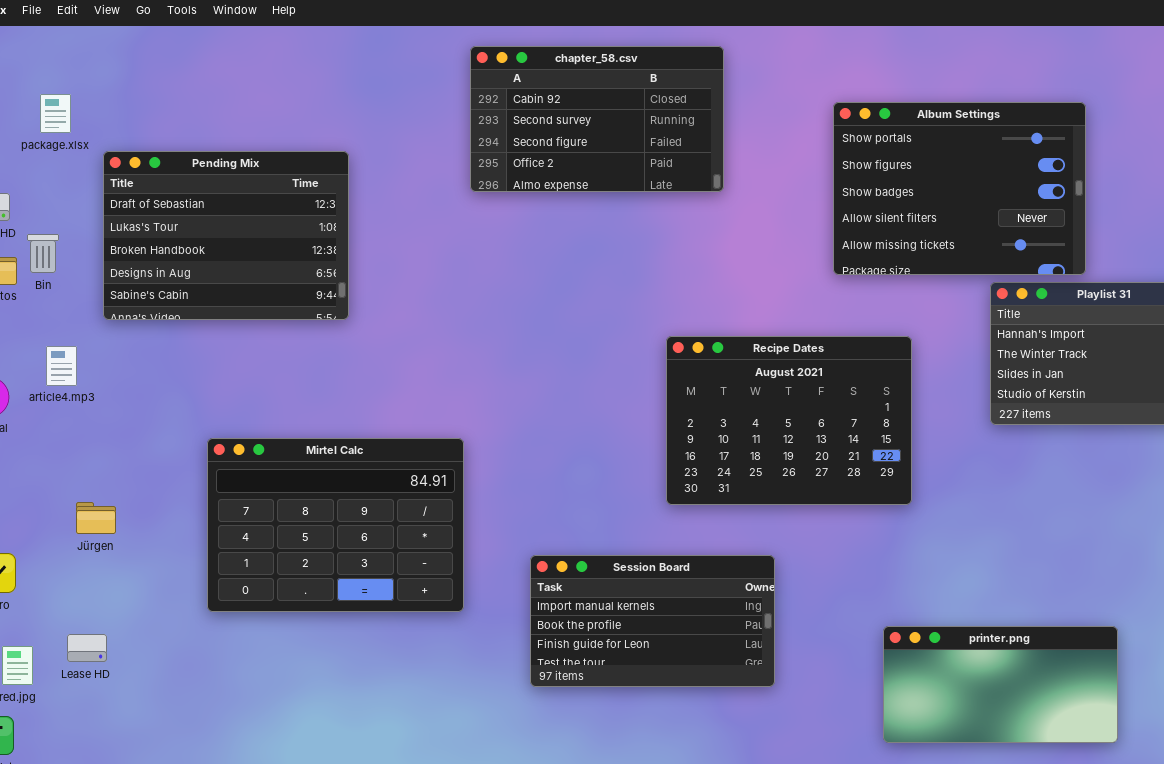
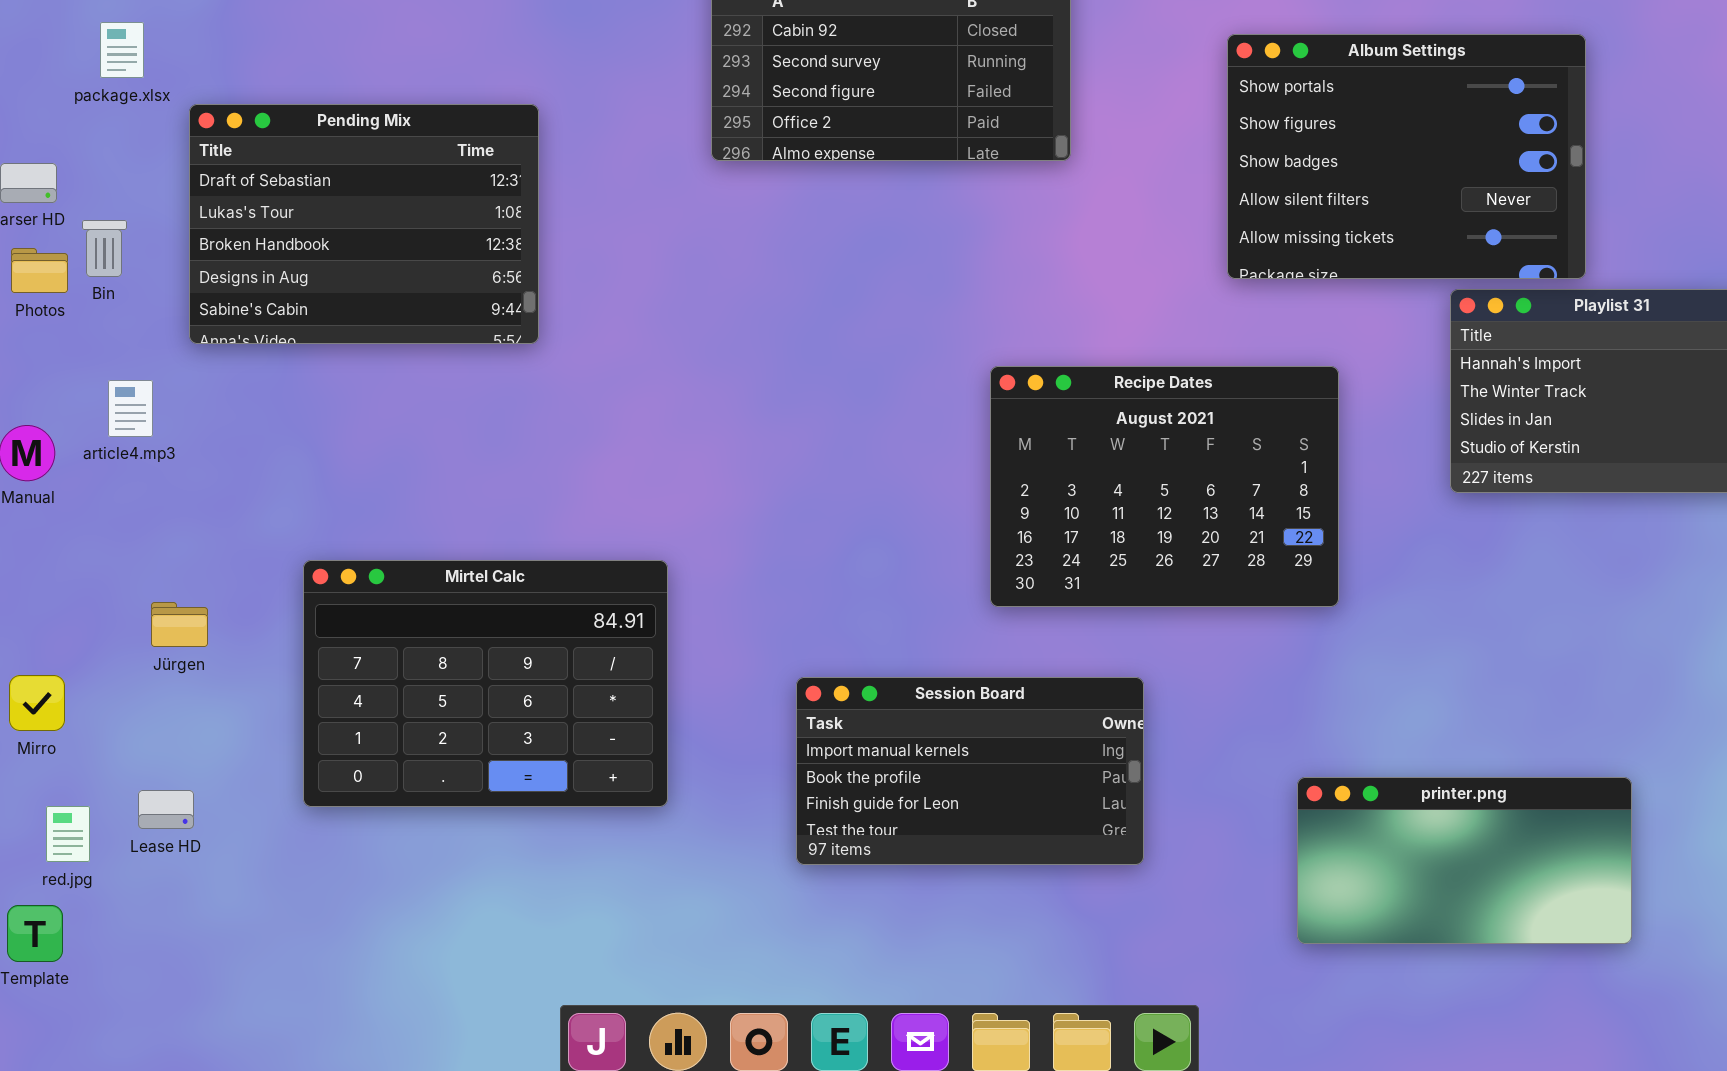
Mirtel Calc: [207,438,464,612] -> [303,560,668,807], moved

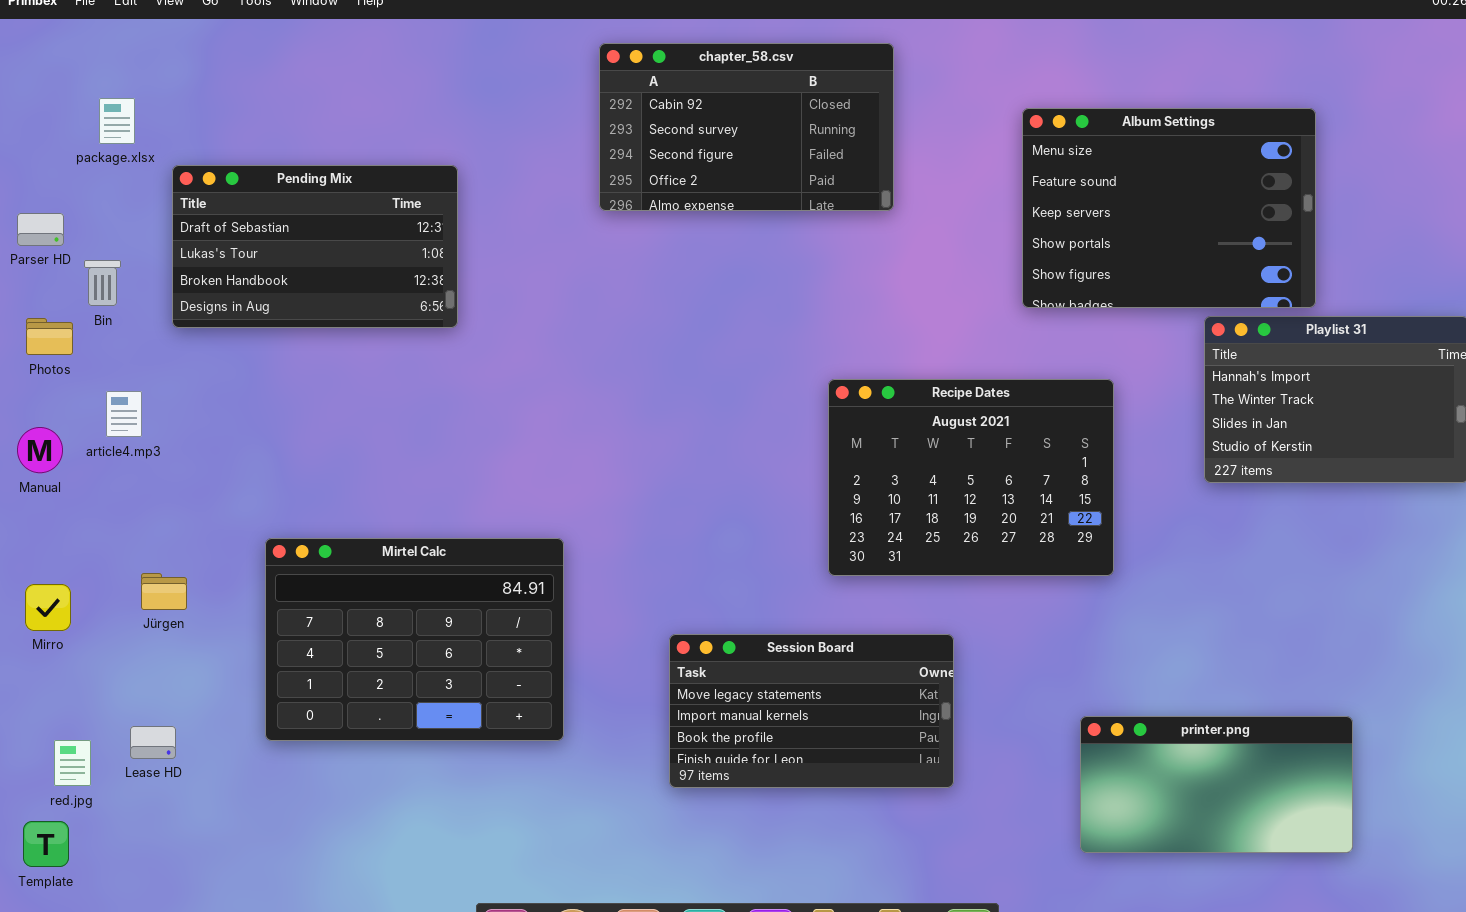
Album Settings: [1227,34,1586,279] -> [1022,108,1316,308], scrolled up 3 rows
Pending Mix: [189,104,539,344] -> [172,165,458,328], resized
Photos: [11,248,68,293] -> [26,318,73,355], moved
Mirro: [9,675,65,731] -> [25,584,71,631], moved
Session Board: [796,677,1144,865] -> [669,634,954,788], scrolled up 1 row

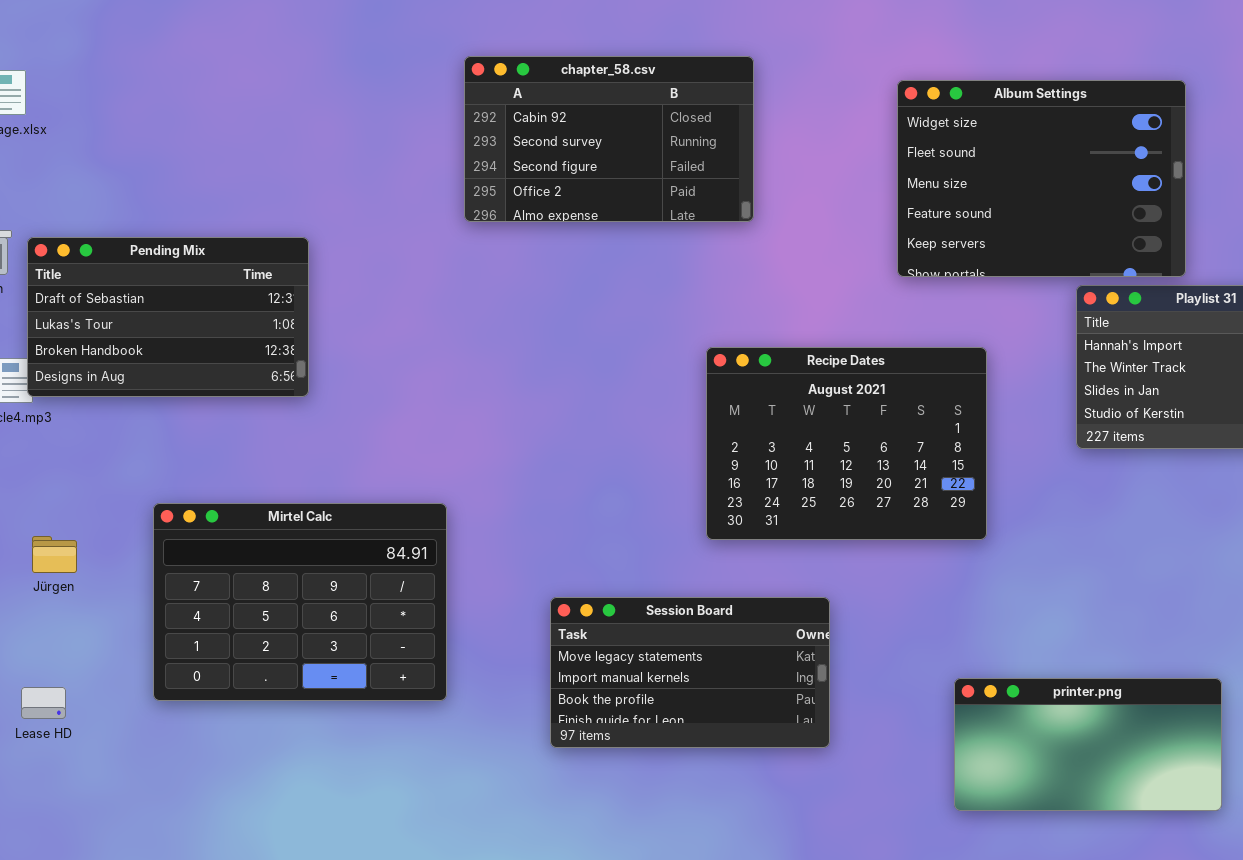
chapter_58.csv: [599,43,894,211] -> [464,56,754,222], moved
Album Settings: [1022,108,1316,308] -> [897,80,1186,277], scrolled up 2 rows
Pending Mix: [172,165,458,328] -> [27,237,309,397], moved

